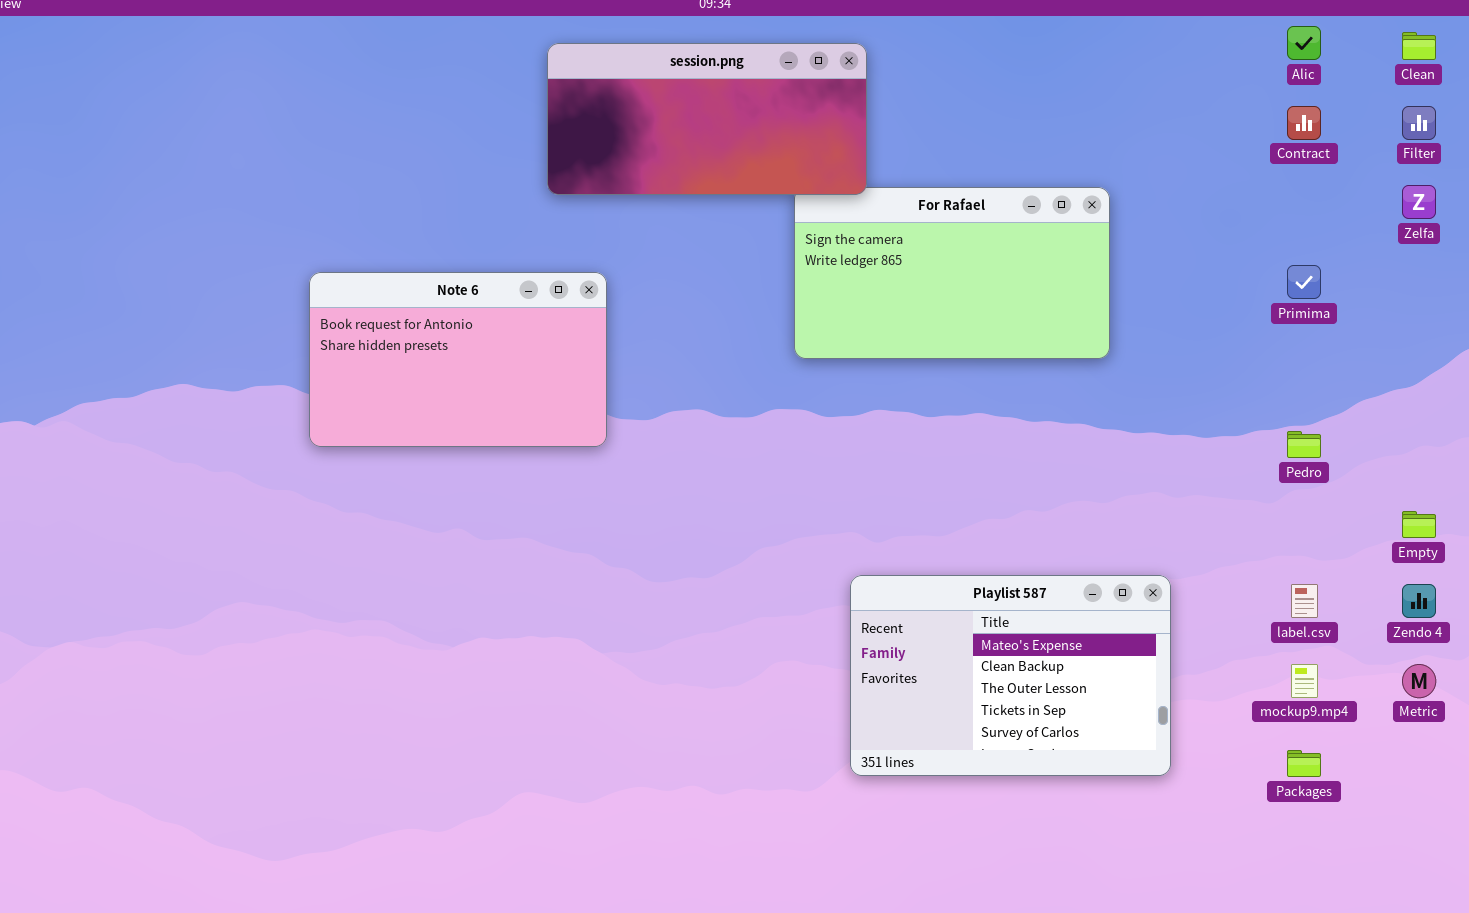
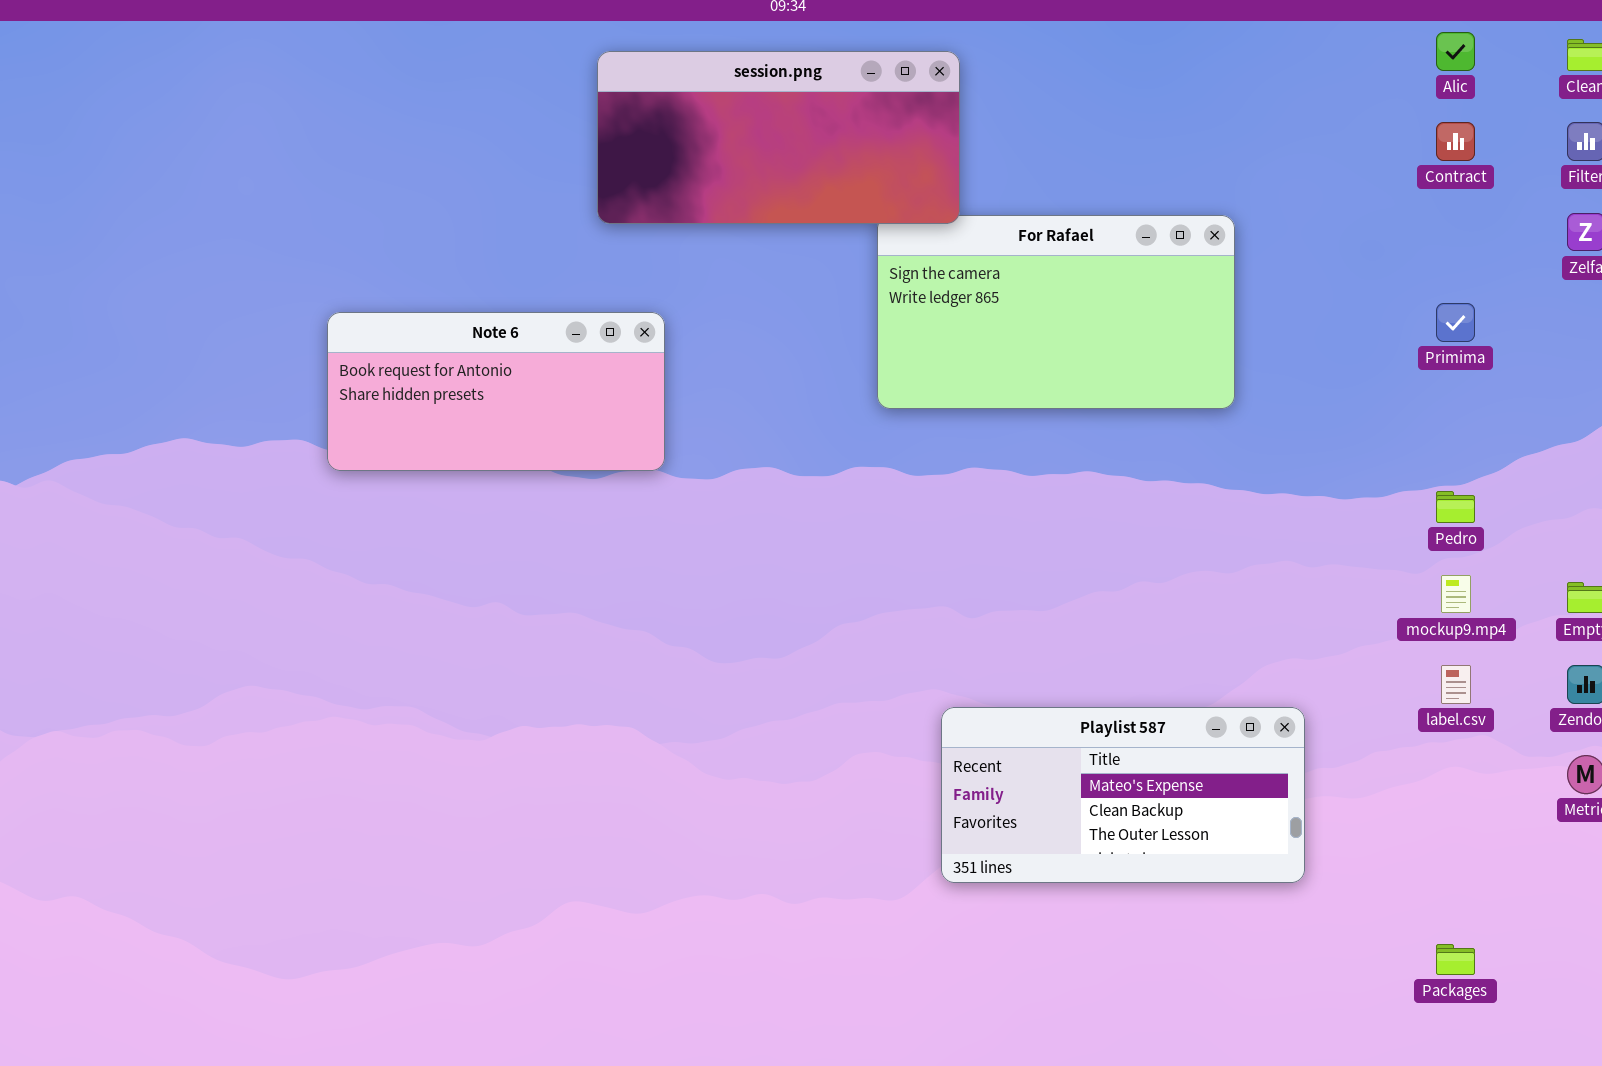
Note 6: [309,272,607,447] -> [327,312,665,471], resized
Playlist 587: [850,575,1171,776] -> [941,707,1305,883], resized
mockup9.mp4: [1291,664,1318,698] -> [1441,575,1471,613], moved
Packages: [1287,750,1321,777] -> [1436,944,1475,975], moved

